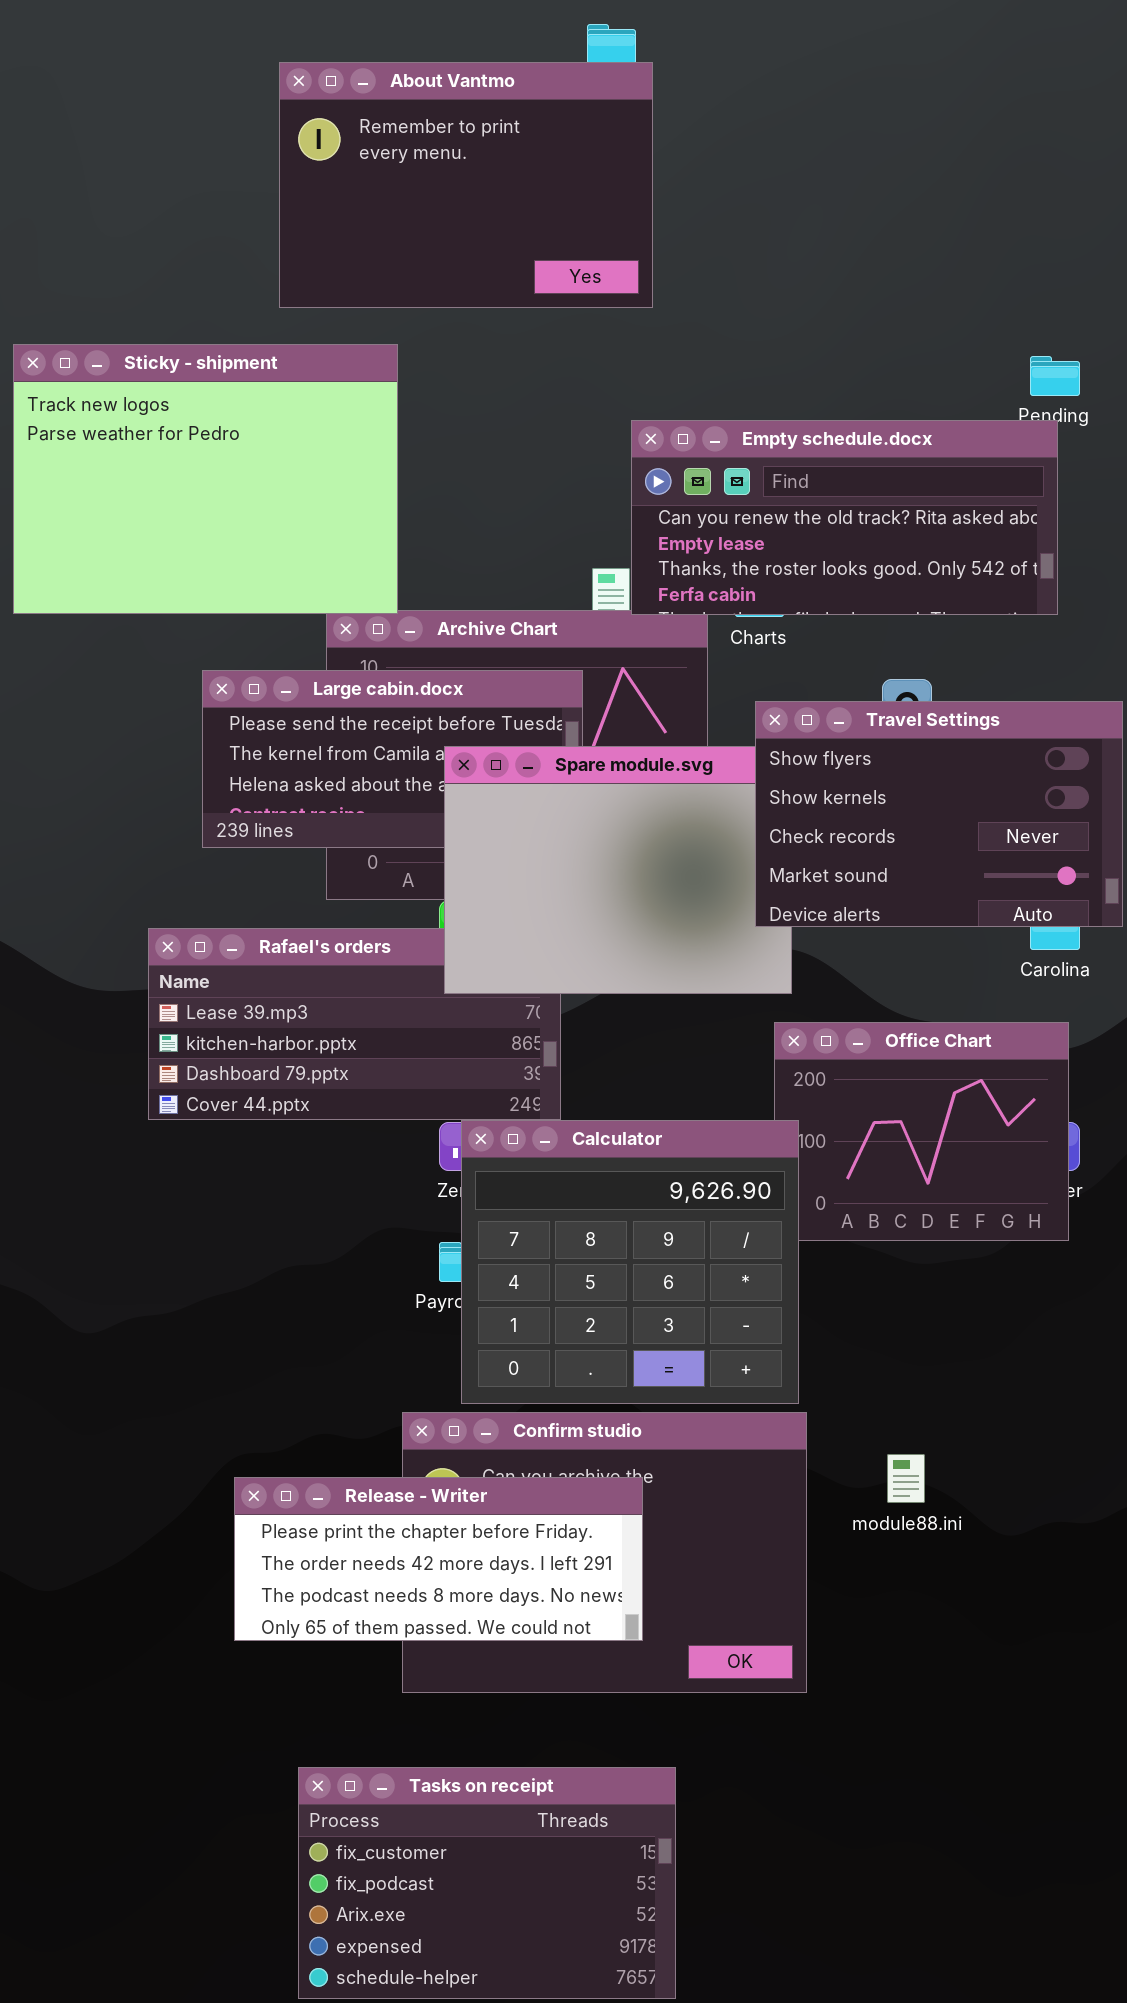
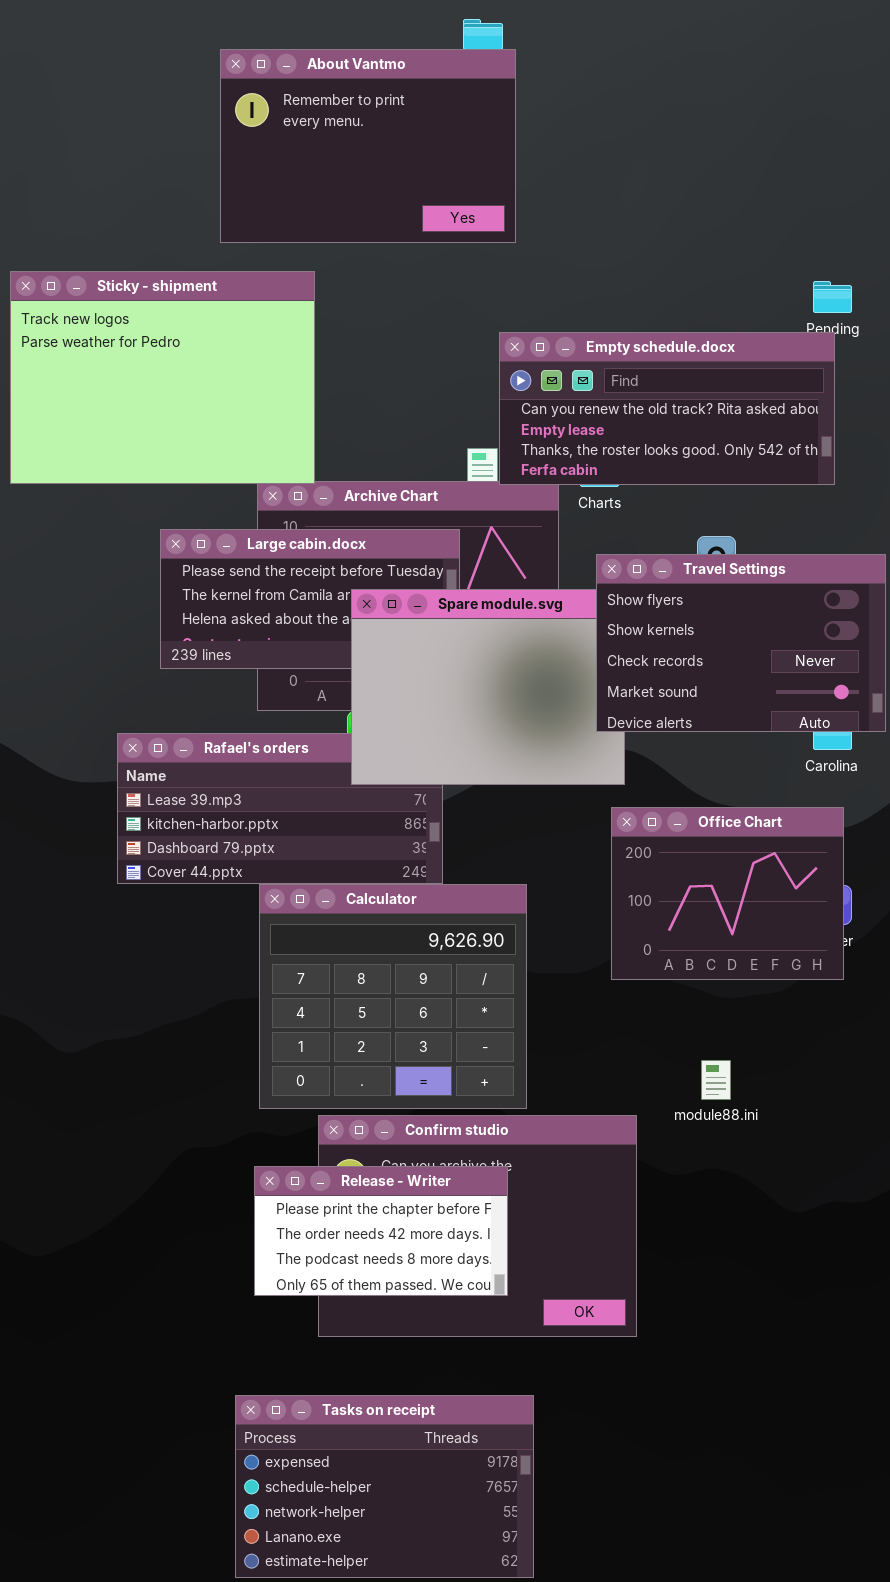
Calculator: [461,1120,799,1404] -> [259,884,527,1109], moved
module88.ini: [887,1454,925,1503] -> [701,1060,731,1100], moved
Release - Writer: [234,1477,643,1641] -> [254,1166,508,1296], resized
Tasks on receipt: [298,1767,676,1999] -> [235,1395,534,1578], scrolled down 3 rows

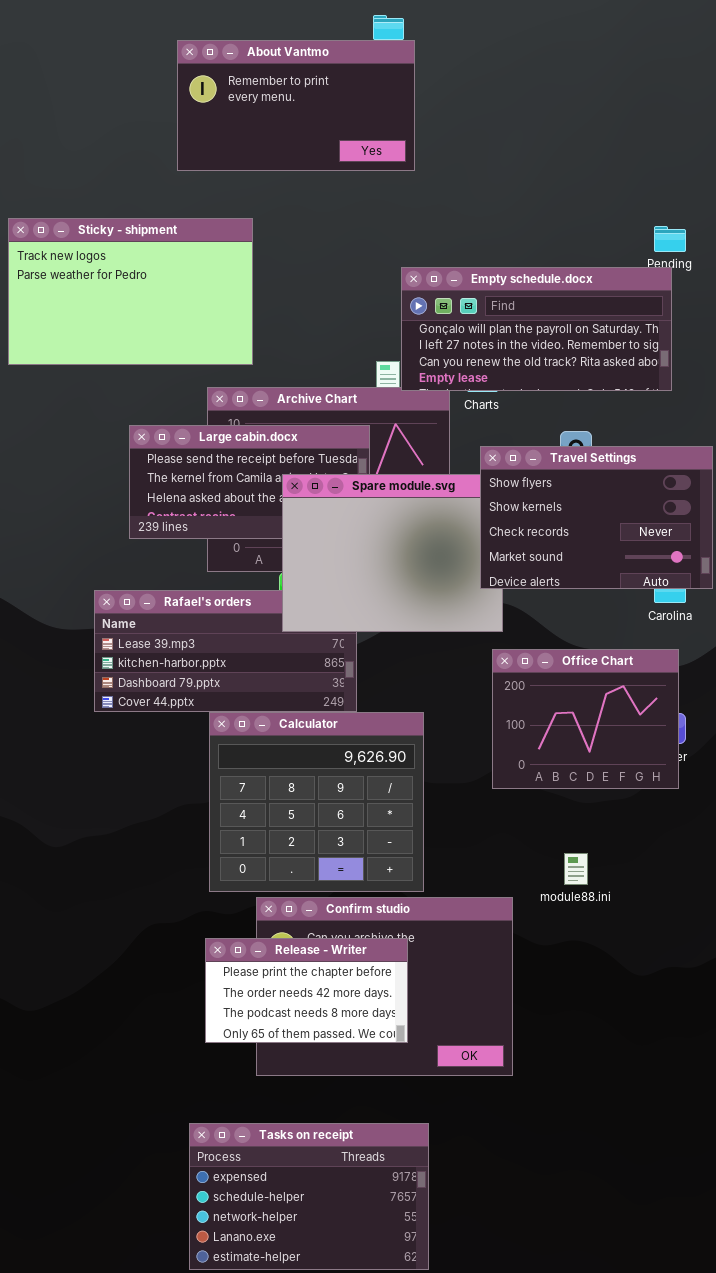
About Vantmo: [220,49,516,243] -> [177,40,415,171], resized
Sticky - shipment: [10,271,315,484] -> [8,218,253,365], resized
Empty schedule.docx: [499,332,835,485] -> [401,267,672,391], scrolled up 2 rows

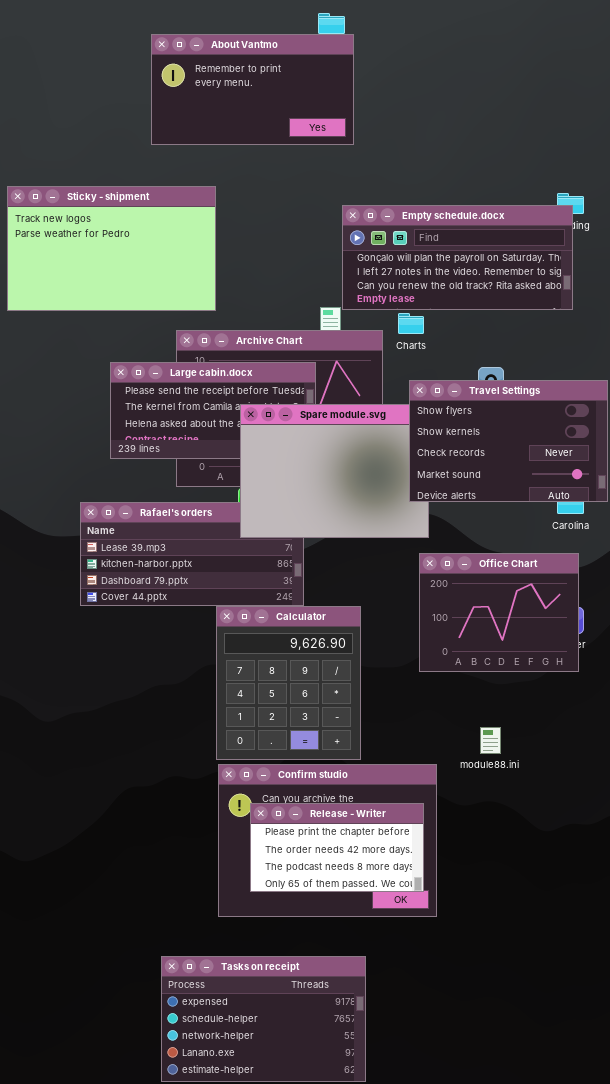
Empty schedule.docx: [401,267,672,391] -> [342,205,573,310], moved
Calculator: [209,712,424,892] -> [216,606,361,760], resized
Release - Writer: [205,938,408,1043] -> [250,803,424,892], moved

